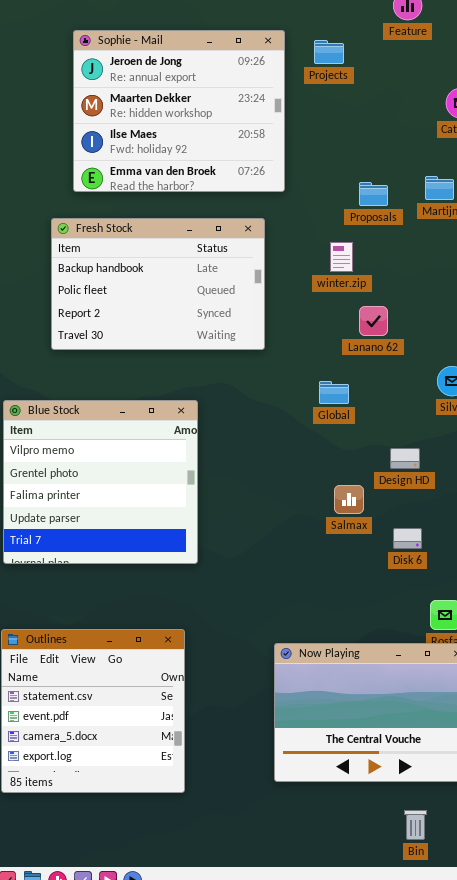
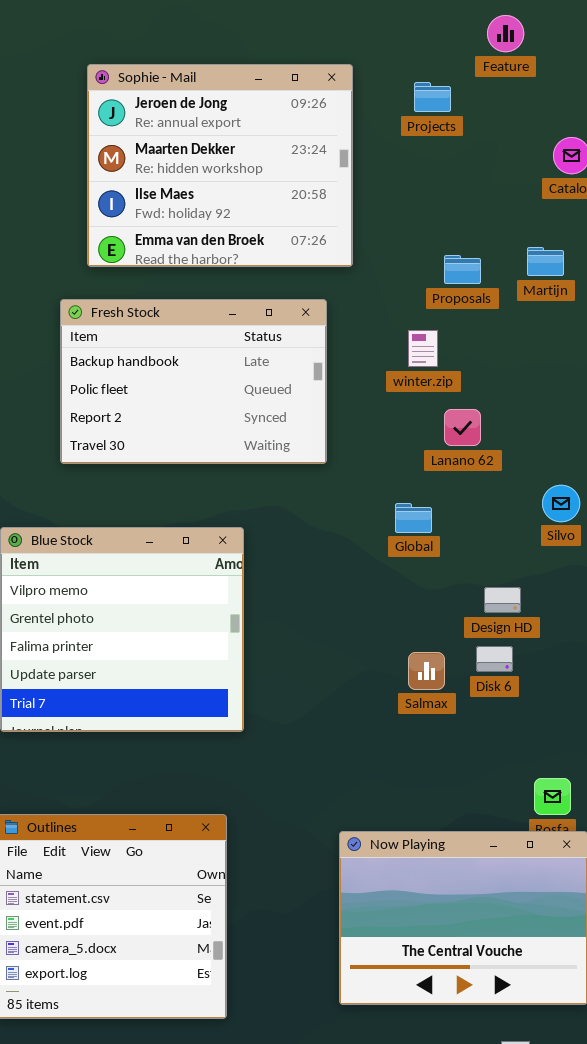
Projects: [314,40,344,64] -> [414,82,451,112], moved
Salmax: [334,485,364,514] -> [408,652,445,690], moved
Disk 6: [393,528,422,549] -> [476,646,513,672], moved

